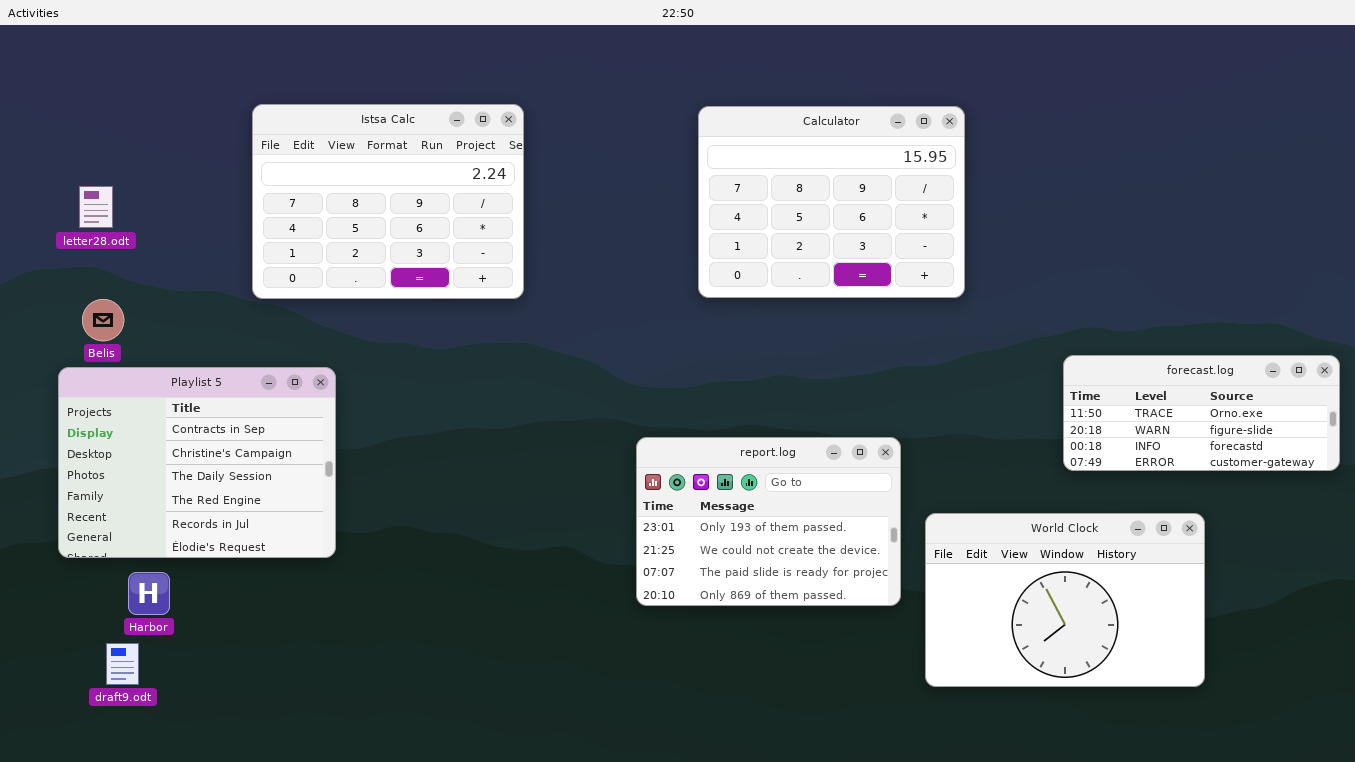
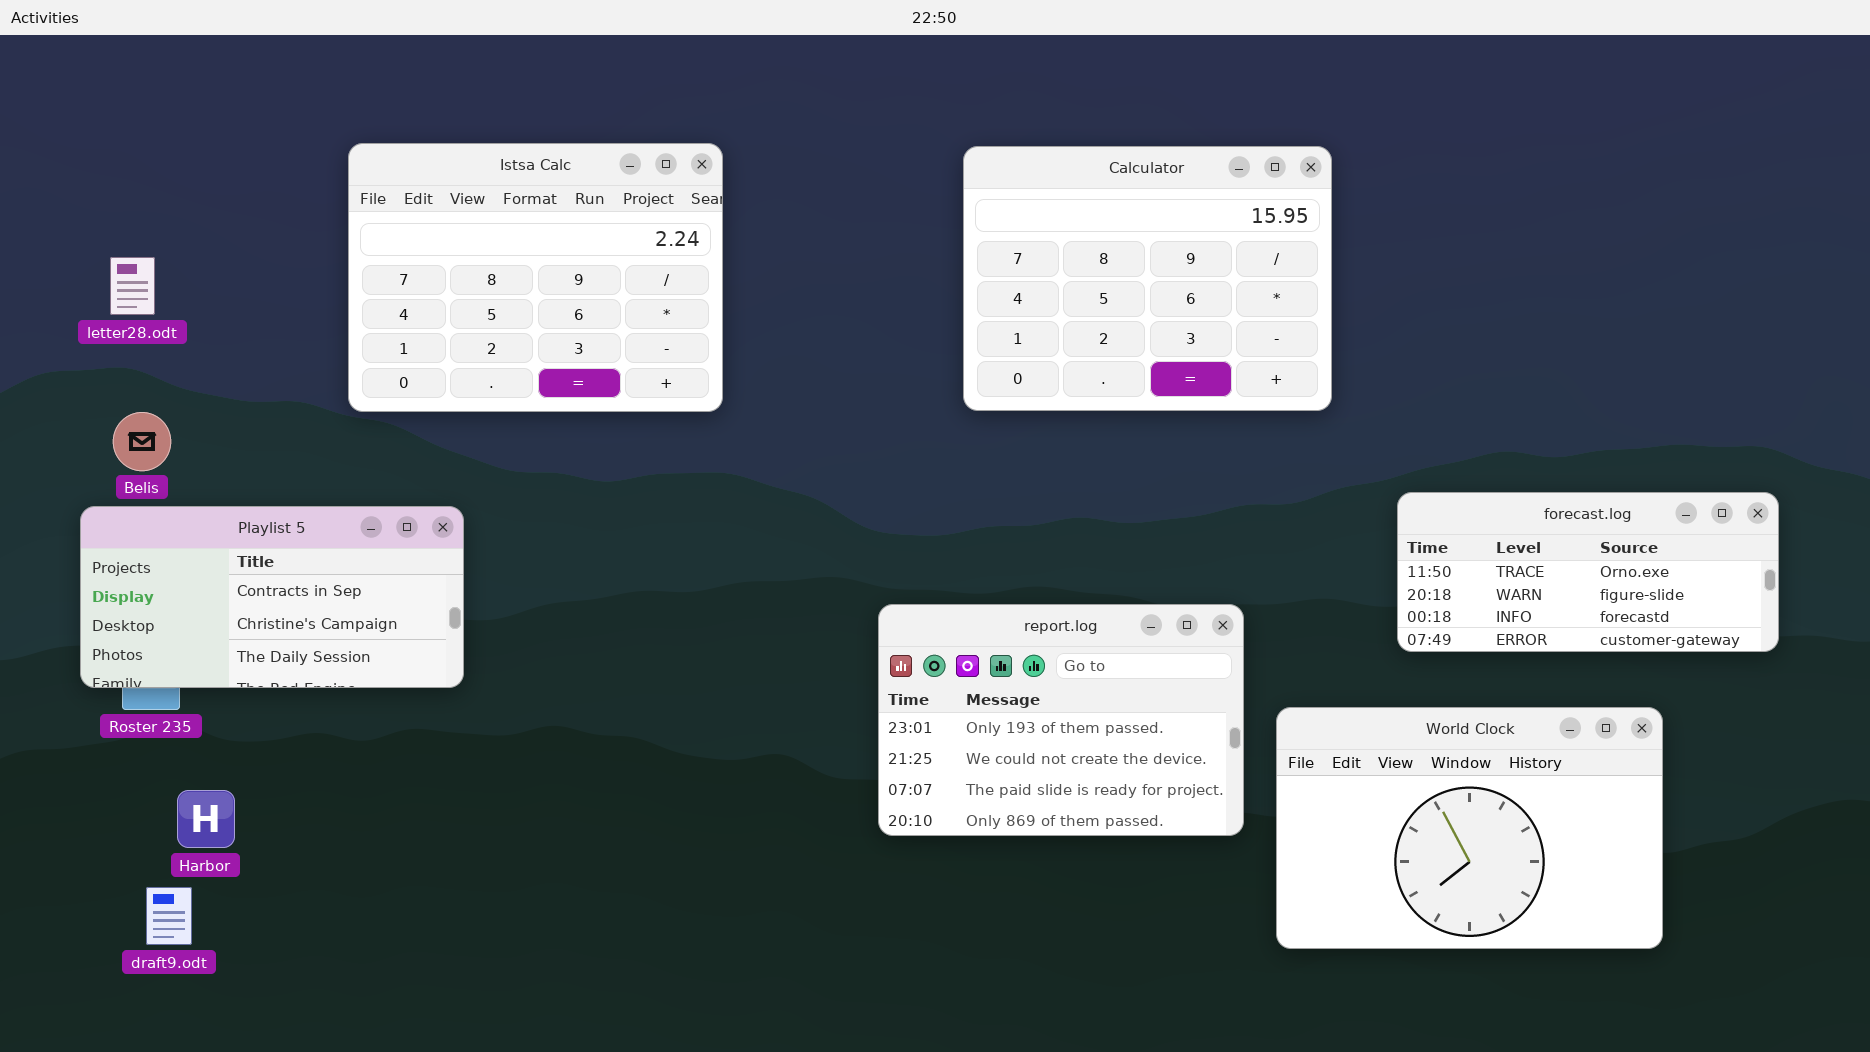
forecast.log: [1063,355,1340,471] -> [1397,492,1779,652], moved
Playlist 5: [58,367,336,558] -> [80,506,464,688], resized

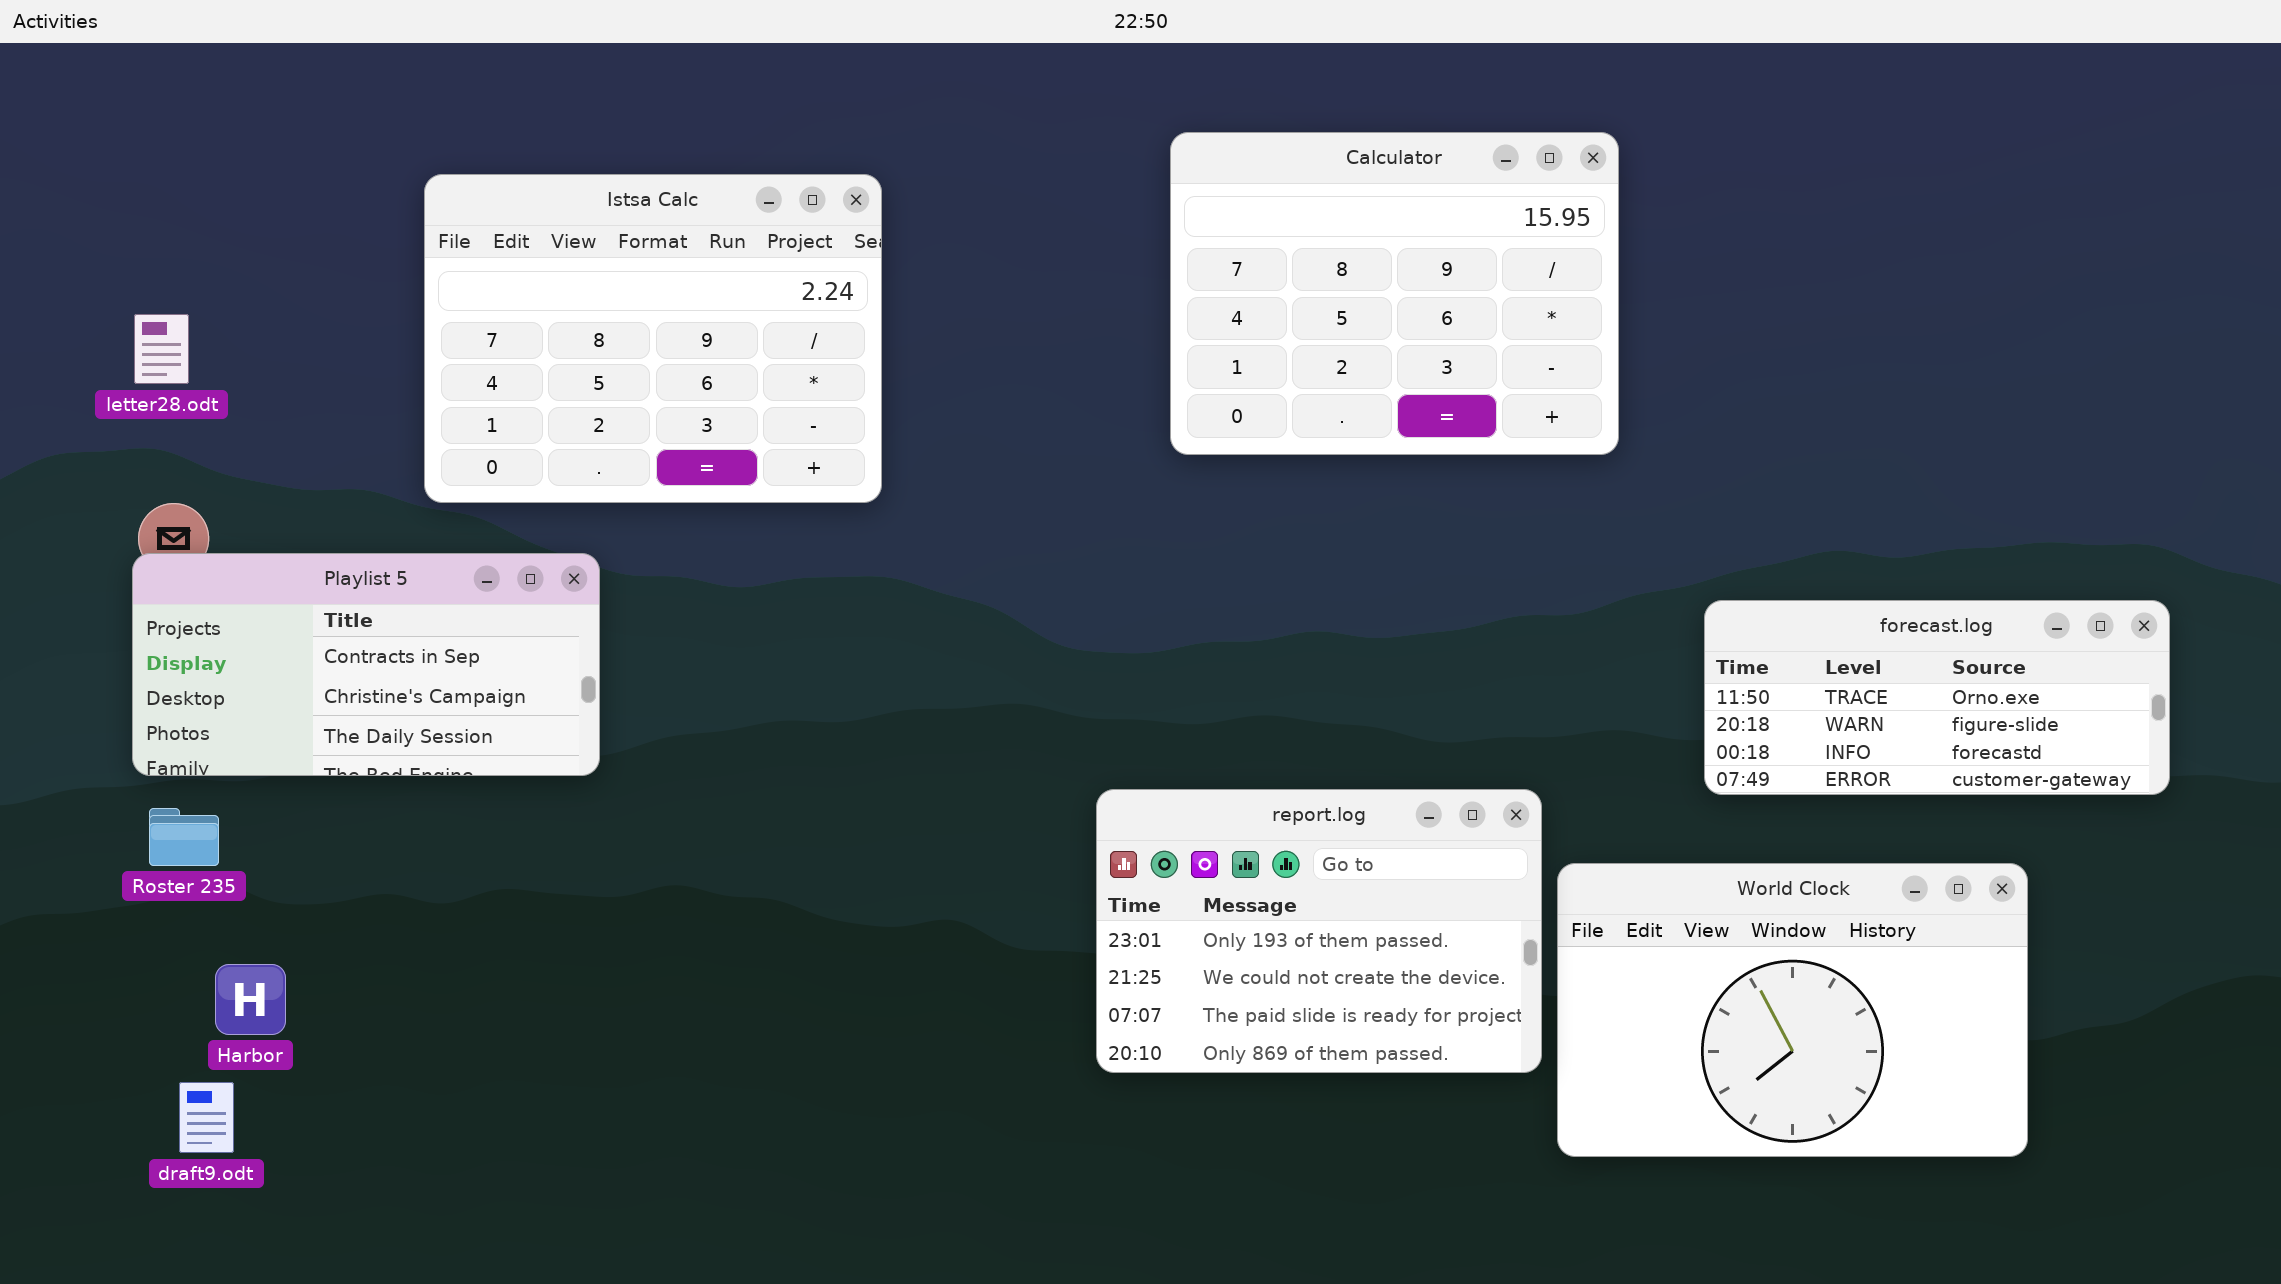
Calculator: [963,146,1332,411] -> [1170,132,1619,455], moved
Playlist 5: [80,506,464,688] -> [132,553,600,776], moved
report.log: [878,604,1244,836] -> [1096,789,1542,1073], moved

